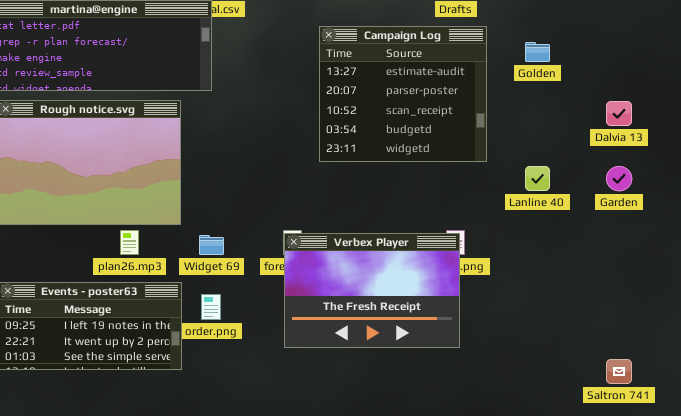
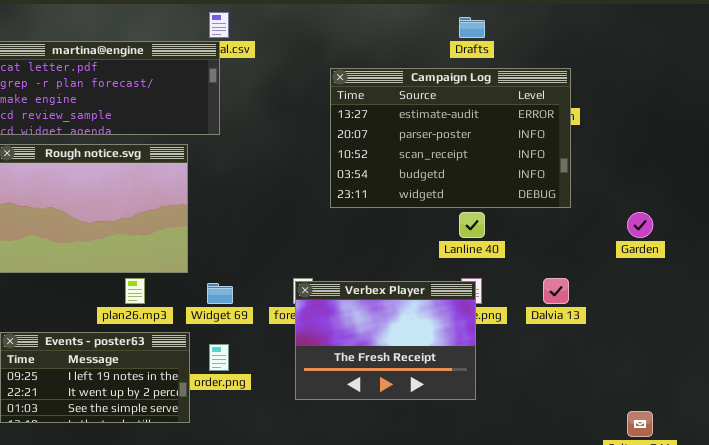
Campaign Log: [319,26,487,162] -> [330,68,571,208], resized
Dalvia 13: [606,101,632,126] -> [543,278,569,304], moved
Lanline 40: [525,166,550,191] -> [459,212,485,238], moved

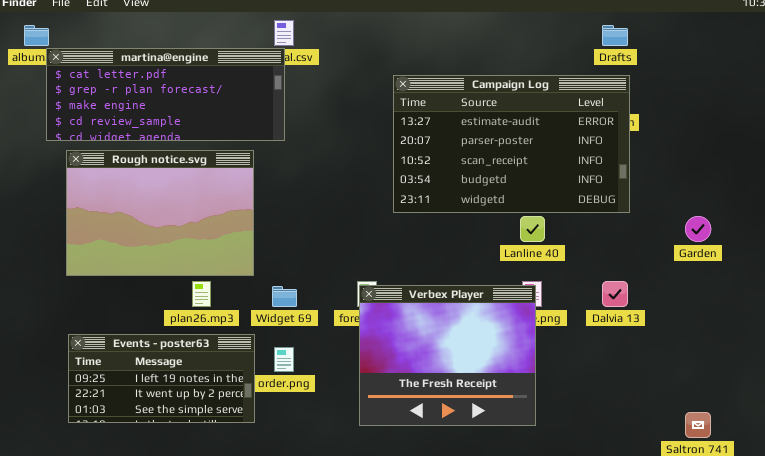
Drafts: [459,17,485,38] -> [602,25,628,46], moved
Verbex Player: [295,281,476,400] -> [359,285,536,426], resized

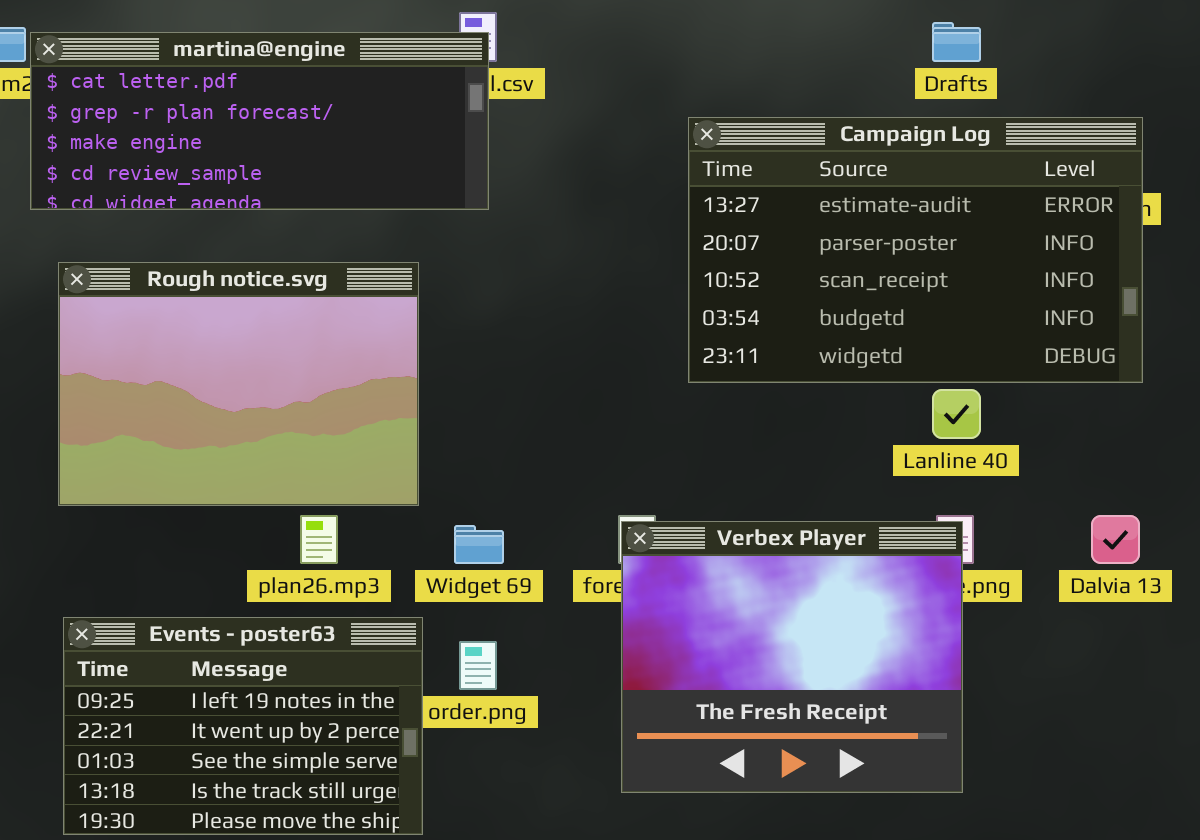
Drafts: [602,25,628,46] -> [932,22,981,62], moved
martina@engine: [46,48,285,141] -> [30,32,489,210], moved
Events - poster63: [68,334,255,423] -> [63,617,423,835], resized

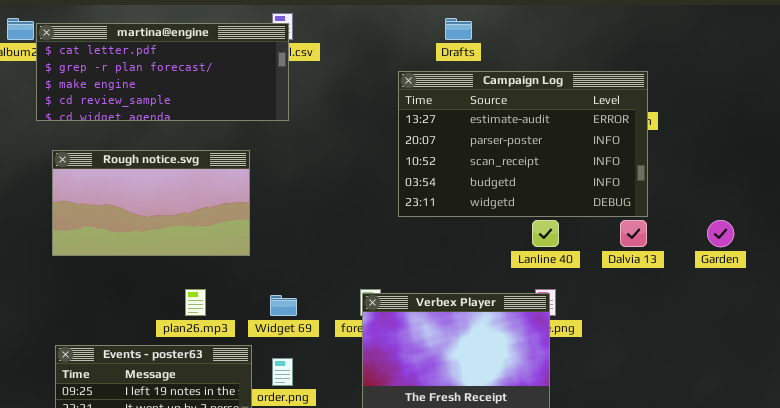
Drafts: [932,22,981,62] -> [445,18,472,40], moved
Rough notice.svg: [58,262,419,506] -> [52,150,250,256], resized
Dalvia 13: [1091,515,1140,564] -> [620,220,647,247], moved

